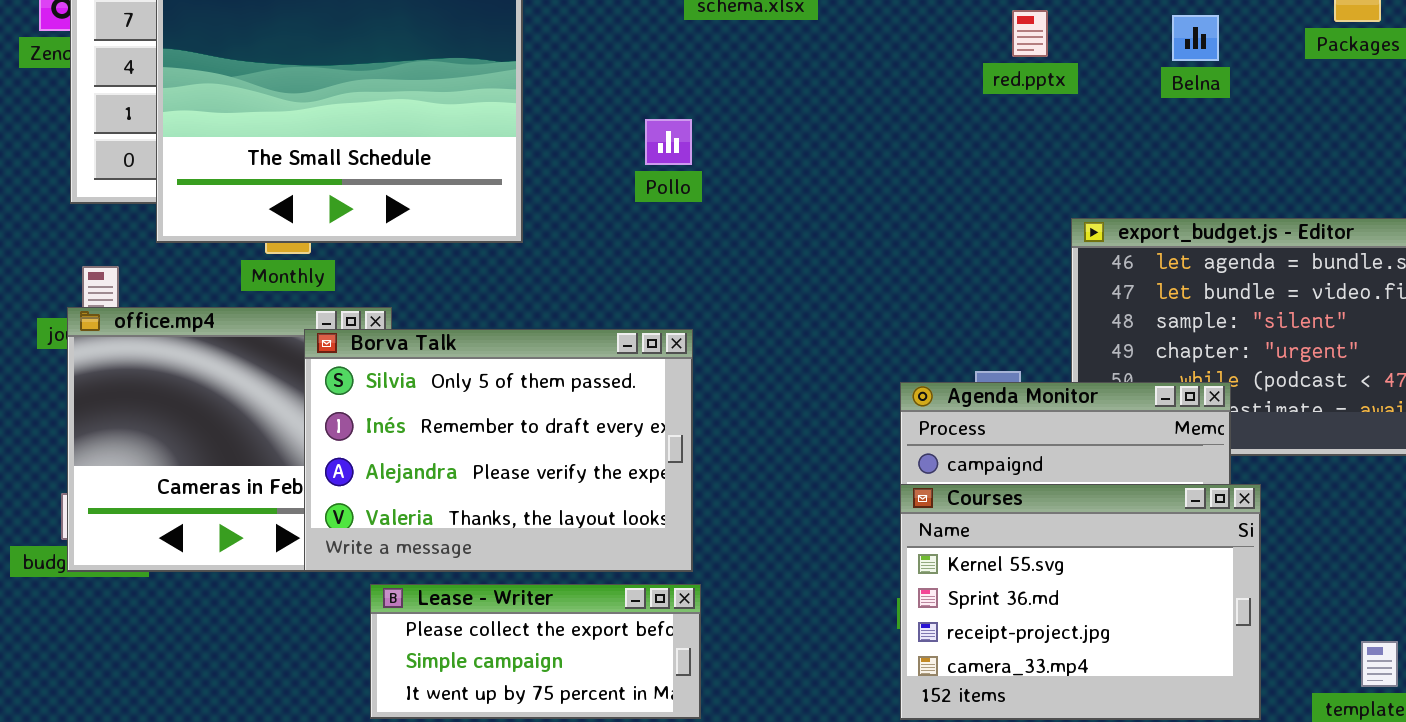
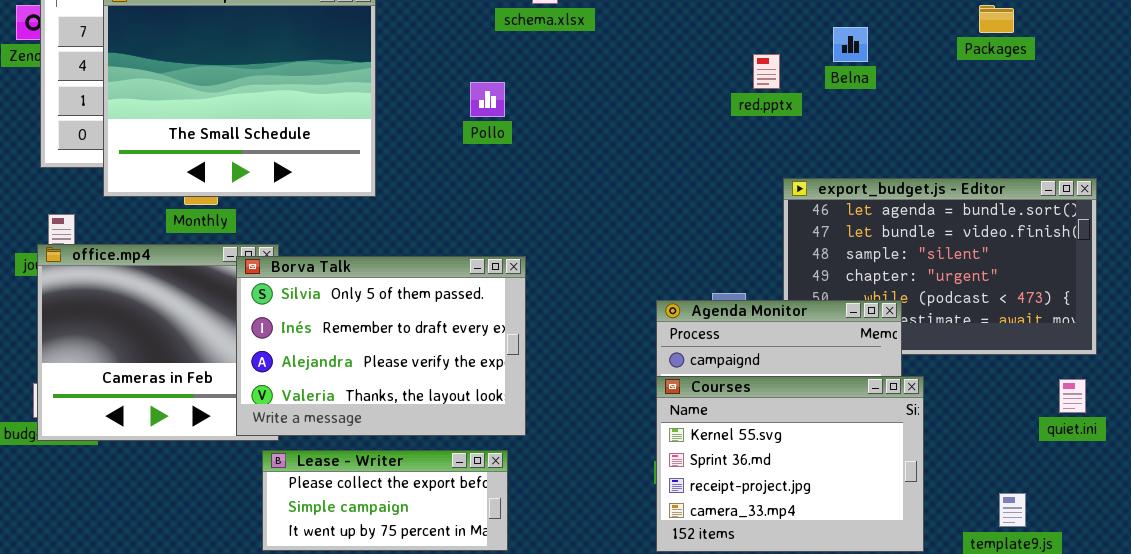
red.pptx: [1012,10,1048,57] -> [753,54,780,89], moved
Belna: [1172,15,1219,61] -> [833,27,868,62], moved
Pollo: [645,119,692,165] -> [470,82,505,117], moved
Borva Talk: [304,329,693,572] -> [236,256,526,436], moved

